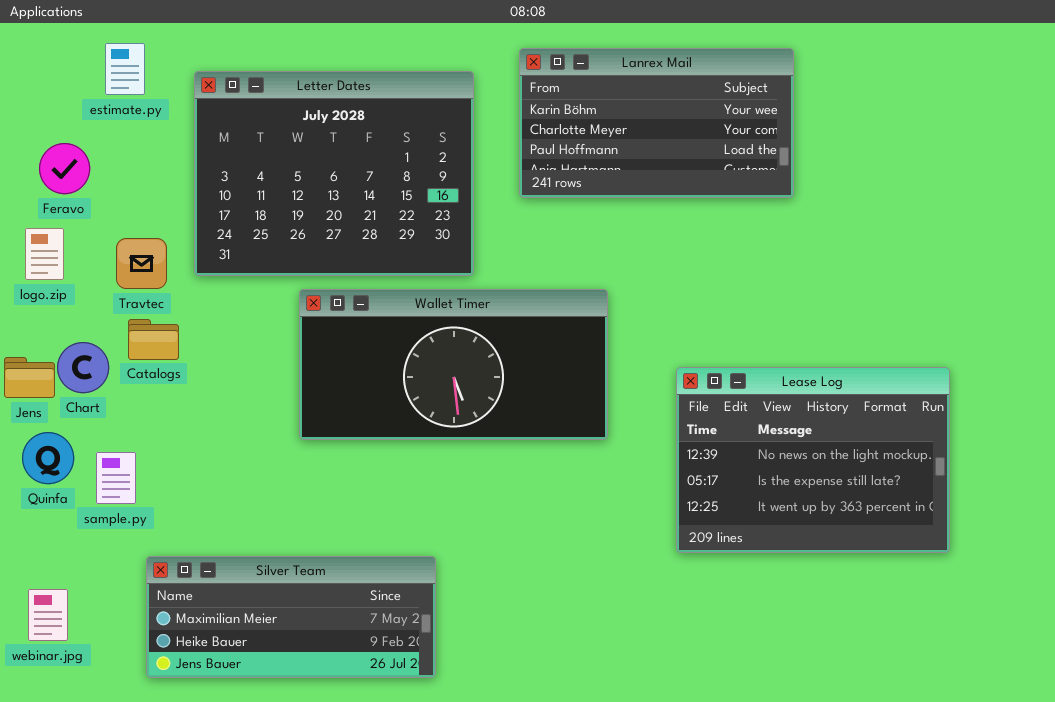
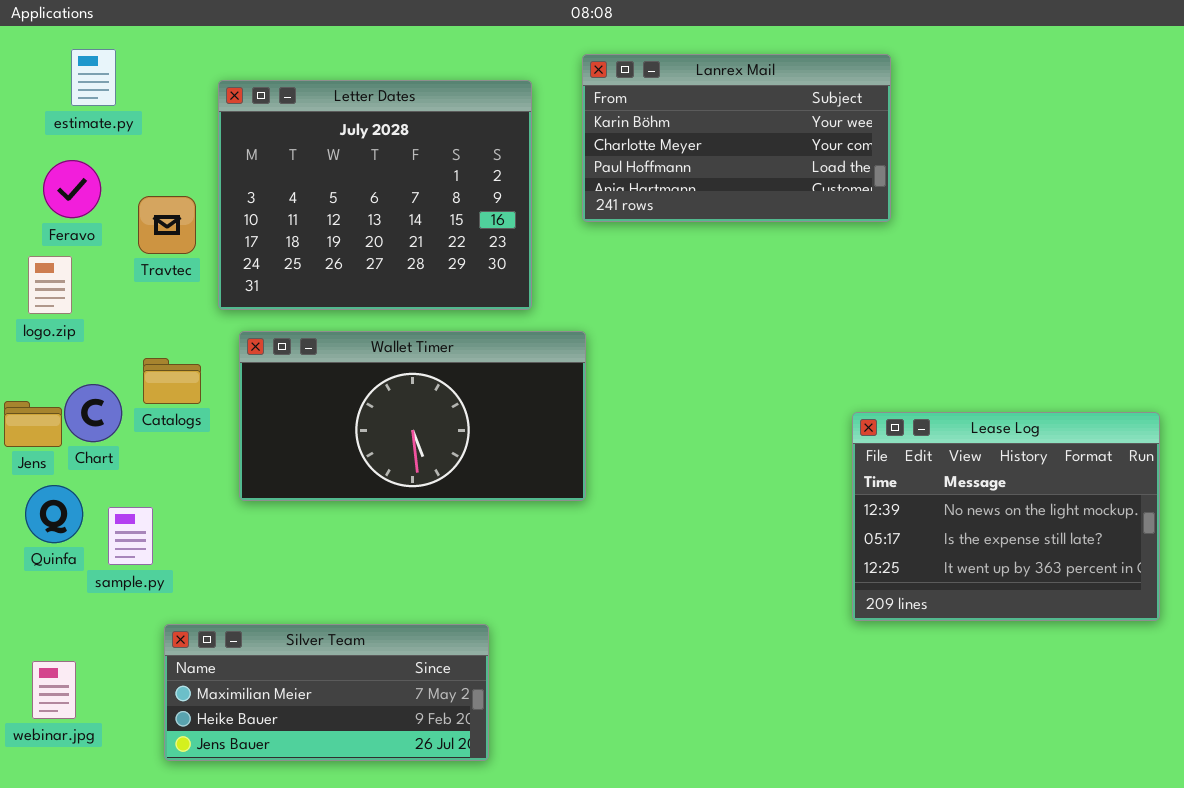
estimate.py: [105,43,145,95] -> [71,49,116,106], moved
Travtec: [116,238,167,289] -> [138,196,196,254], moved
Wallet Timer: [299,289,608,440] -> [239,331,586,501], moved
Lease Log: [676,367,950,553] -> [852,412,1160,621], moved

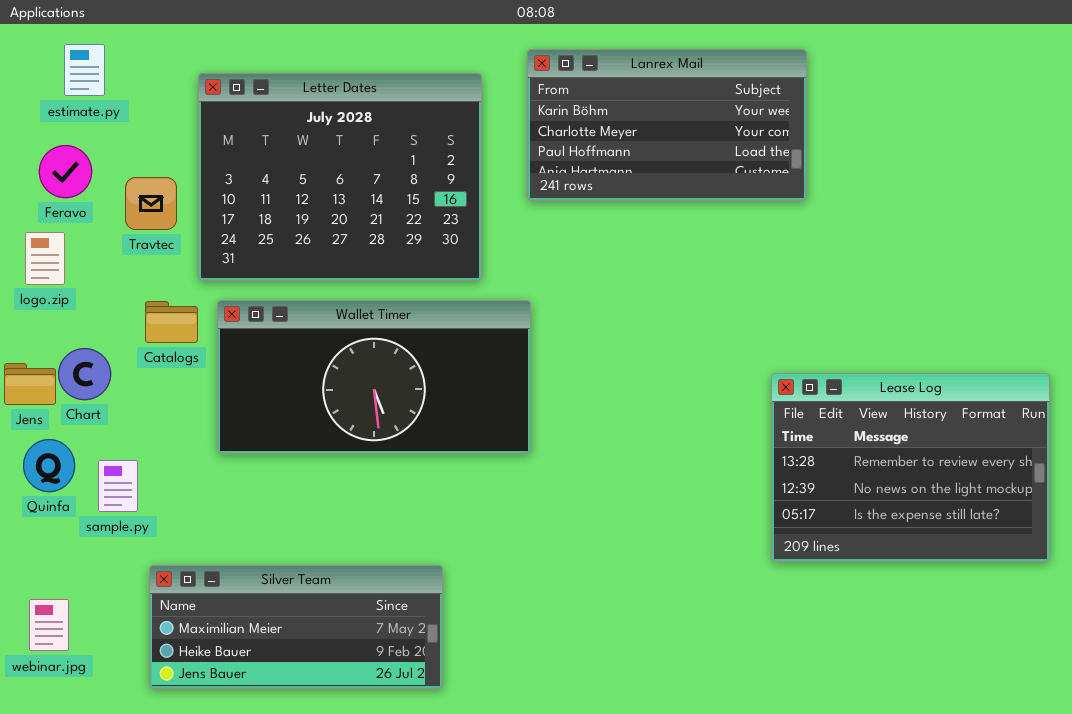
Catalogs: [143,358,201,404] -> [145,301,198,343], moved
Lease Log: [852,412,1160,621] -> [771,373,1050,562], scrolled up 1 row

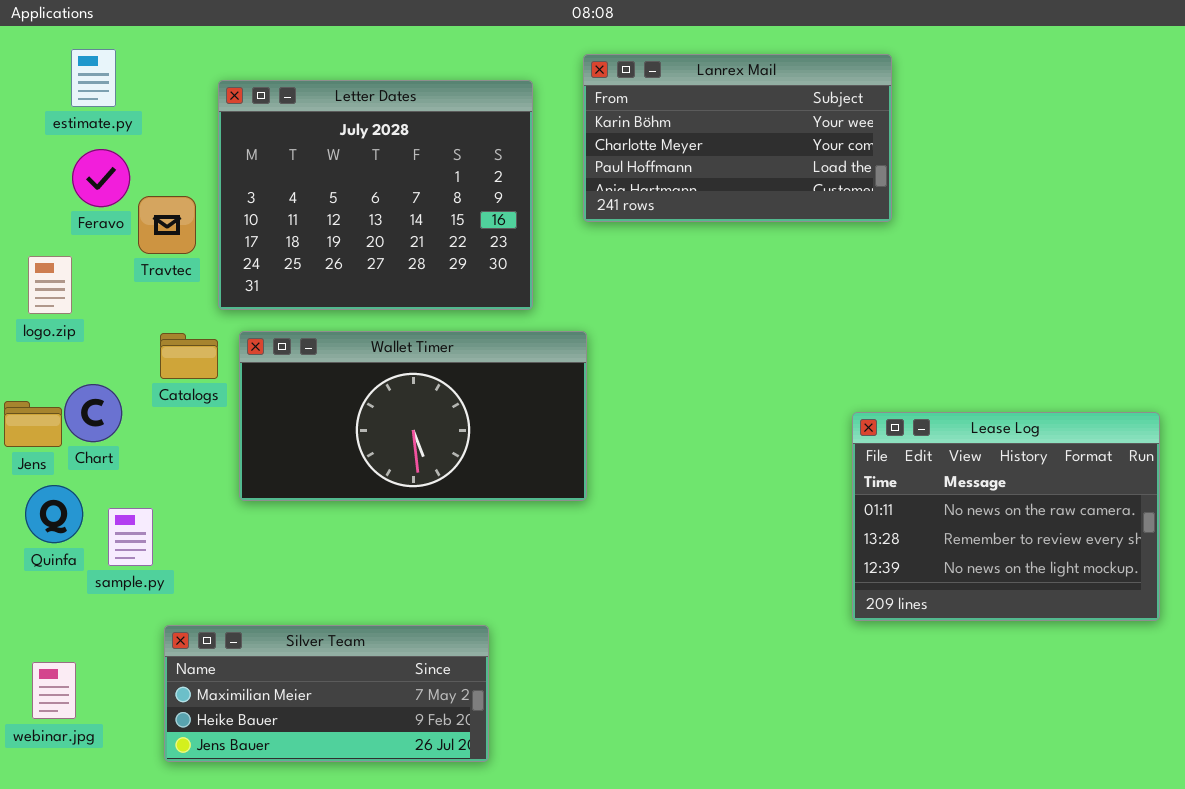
Feravo: [39,145,92,198] -> [72,149,130,207], moved
Lease Log: [771,373,1050,562] -> [852,412,1160,621], scrolled up 1 row

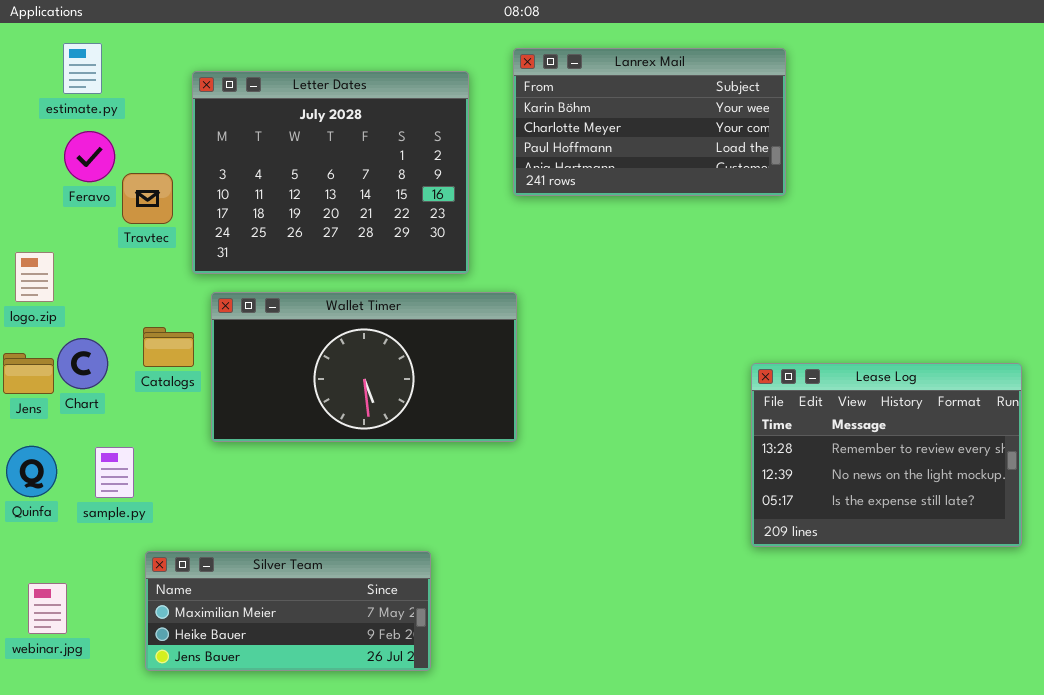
logo.zip: [28,256,72,314] -> [15,252,54,302], moved
Catalogs: [160,333,218,379] -> [143,327,194,367], moved
Lease Log: [852,412,1160,621] -> [751,363,1022,547], scrolled down 1 row
Quinfa: [25,485,83,543] -> [6,446,57,497], moved

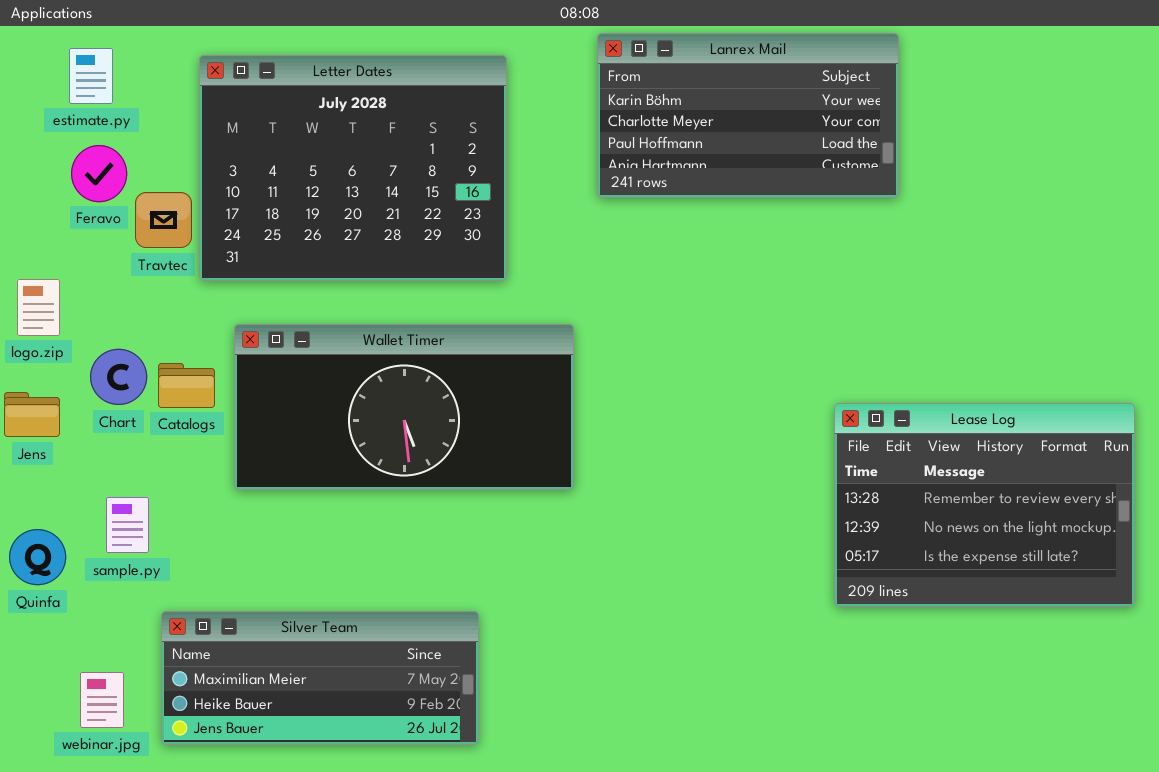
Lanrex Mail: [513,48,786,196] -> [597,33,899,198], moved
Letter Dates: [192,71,469,274] -> [199,55,507,281], moved
Chart: [57,338,108,389] -> [90,349,147,405], moved
Quinfa: [6,446,57,497] -> [9,529,66,585], moved
webinar.jpg: [28,583,67,634] -> [80,672,124,728], moved

